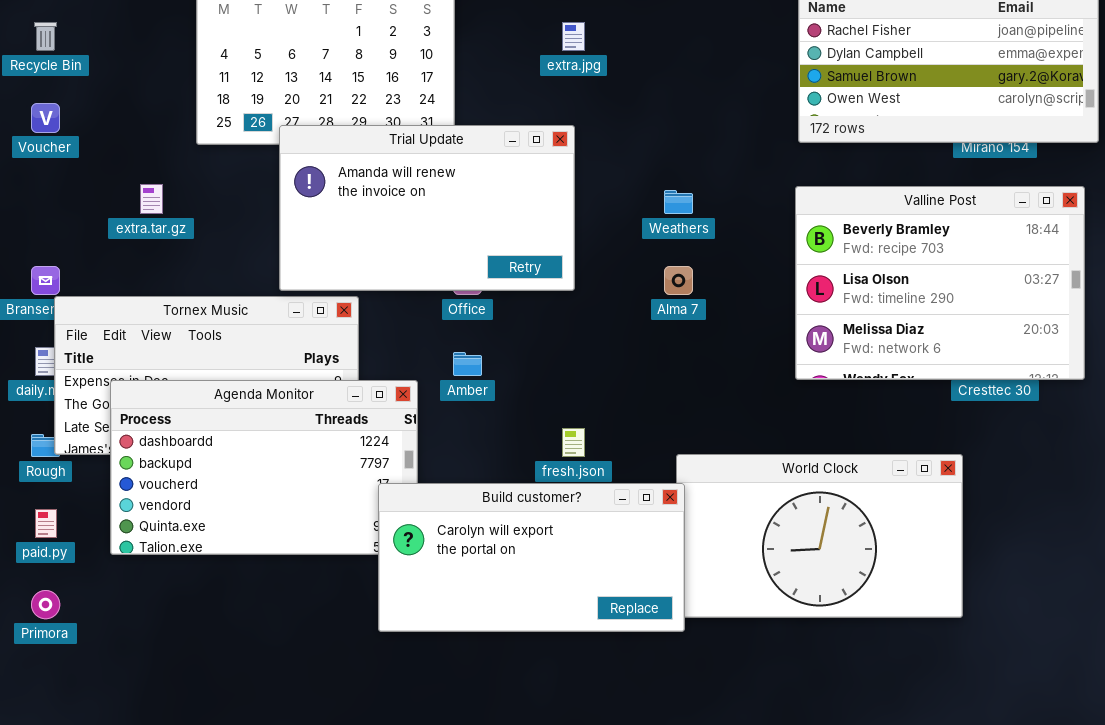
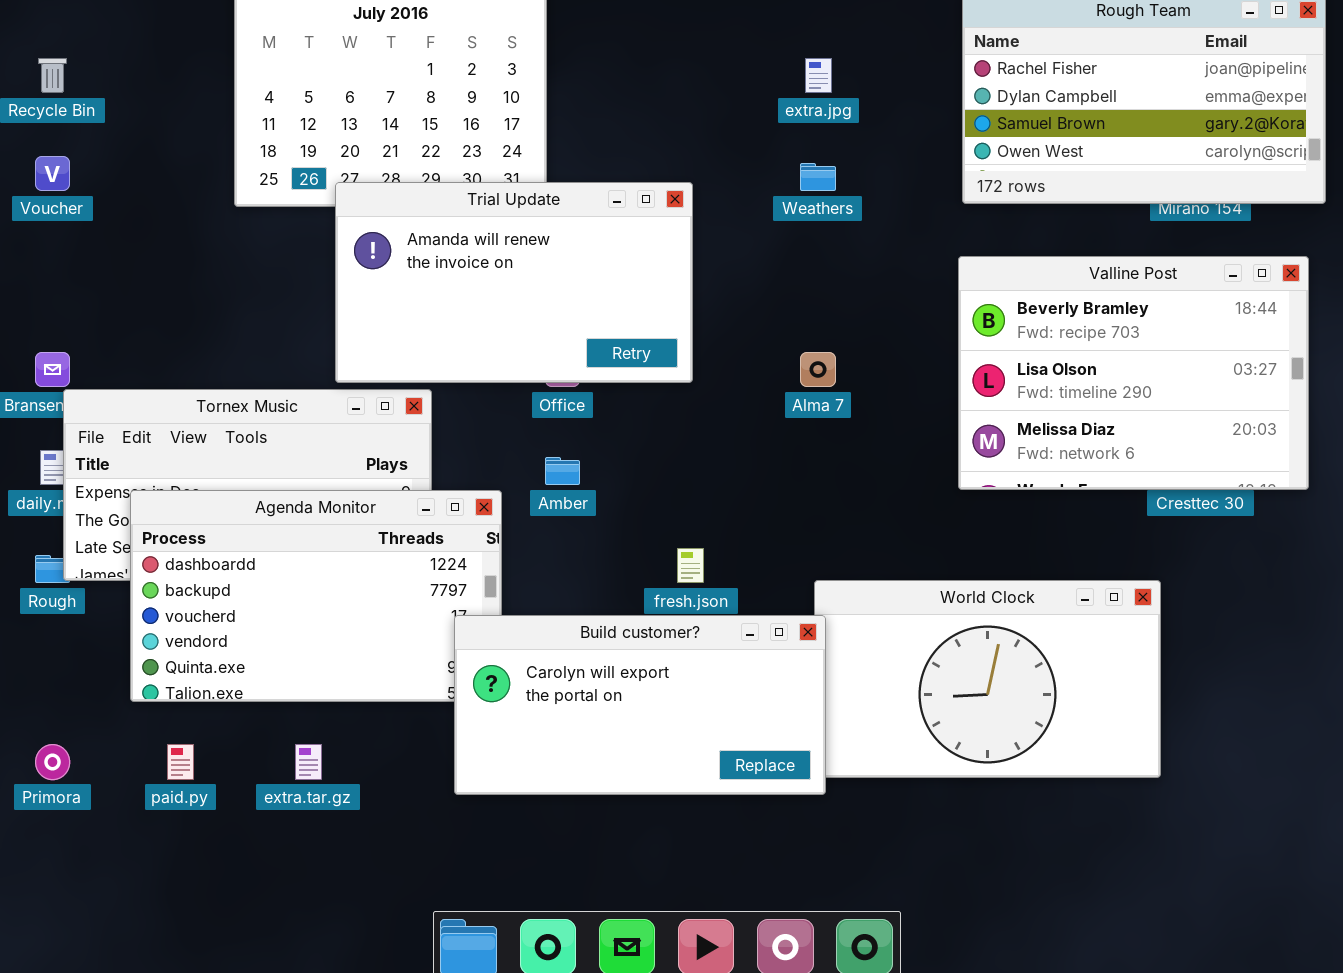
extra.jpg: [562,22,585,51] -> [805,58,832,93], moved
extra.tar.gz: [140,184,163,214] -> [295,744,322,780], moved
Weathers: [664,190,693,214] -> [800,163,836,191], moved
paid.py: [35,509,57,538] -> [167,744,194,780], moved

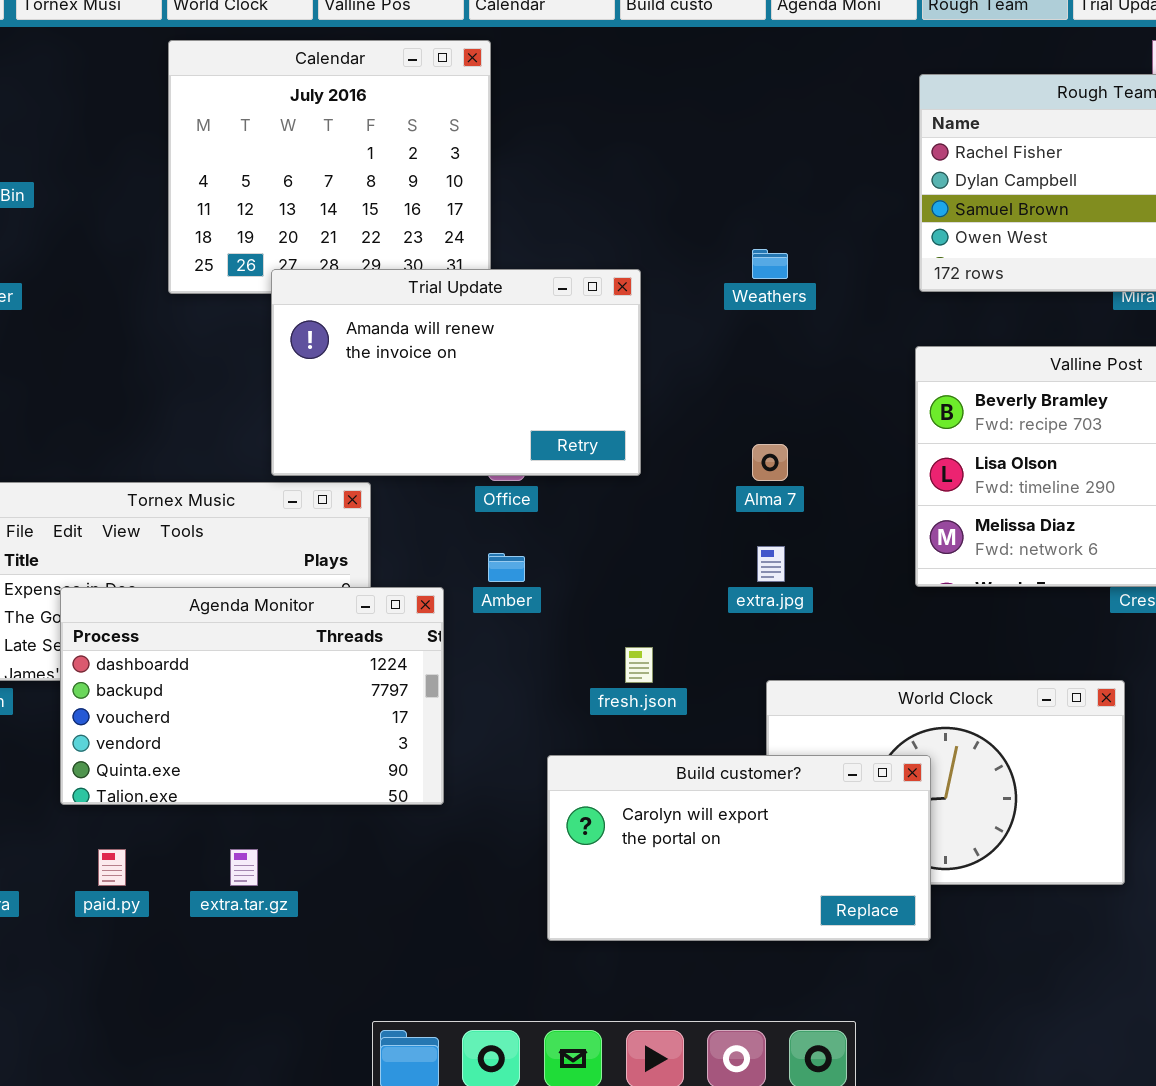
extra.jpg: [805,58,832,93] -> [757,546,785,582], moved
Build customer?: [454,615,826,795] -> [547,755,931,941], moved

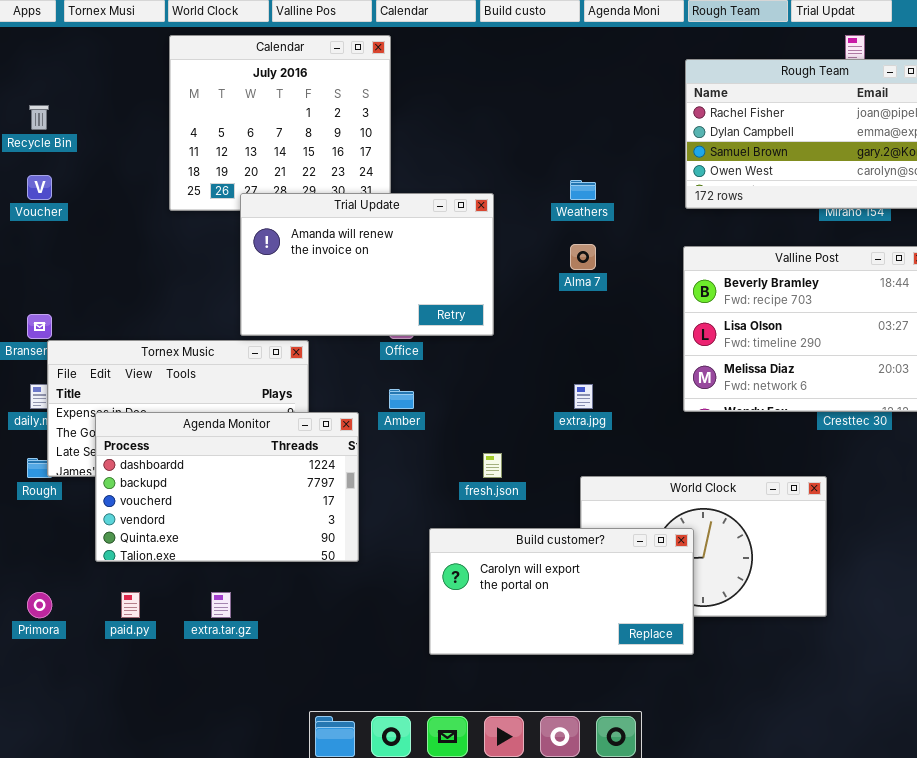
Alma 7: [752,444,788,481] -> [570,244,596,270], moved

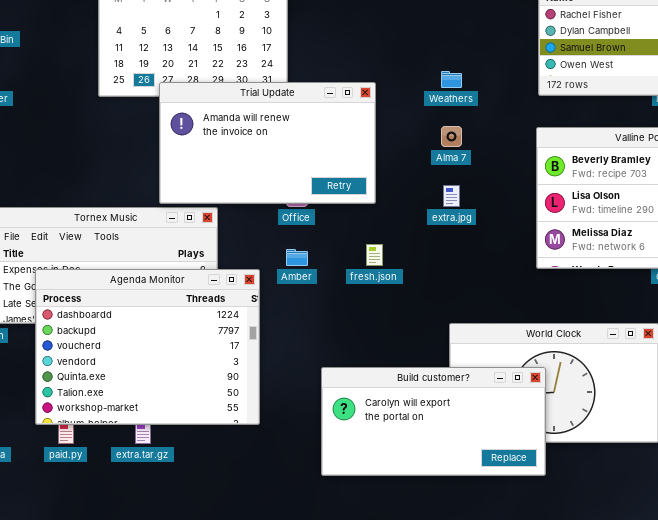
extra.jpg: [574,384,593,409] -> [443,185,460,207], moved
Agenda Monitor: [95,412,359,562] -> [35,269,260,425], resized
fresh.json: [483,453,502,478] -> [366,244,383,266], moved

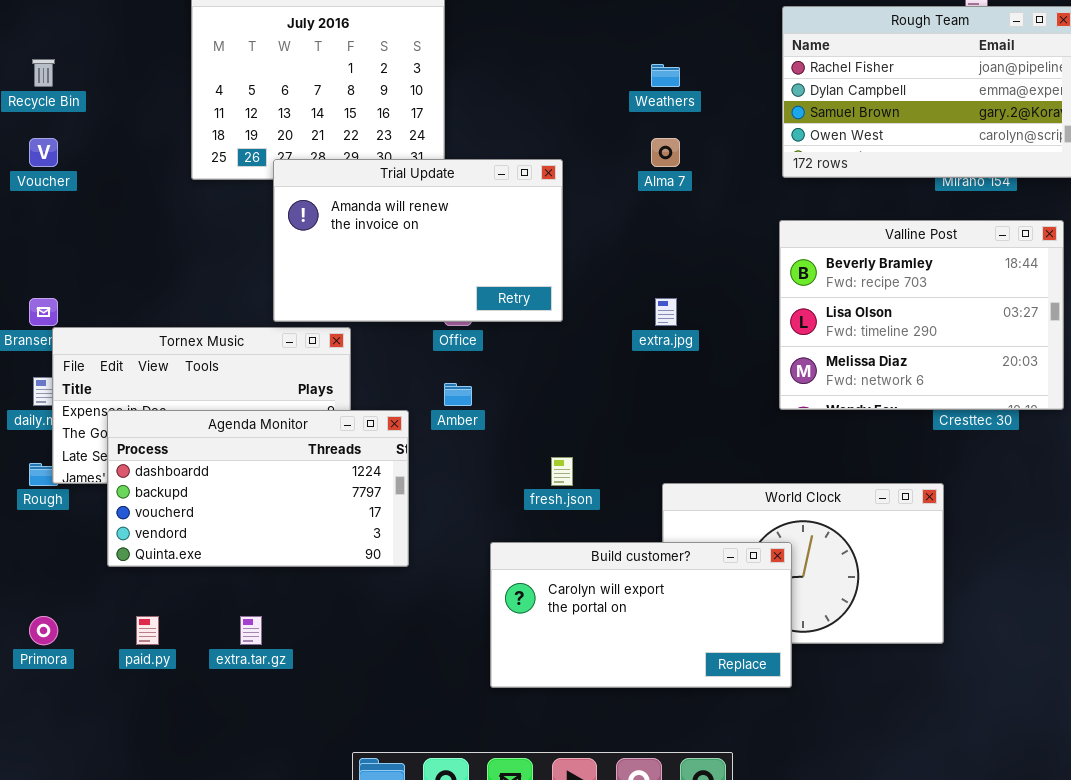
Weathers: [441,71,462,88] -> [651,64,680,87], moved
Alma 7: [441,126,462,147] -> [651,138,680,167], moved
fresh.json: [366,244,383,266] -> [551,457,573,486], moved
Agenda Monitor: [35,269,260,425] -> [107,410,409,567], resized

